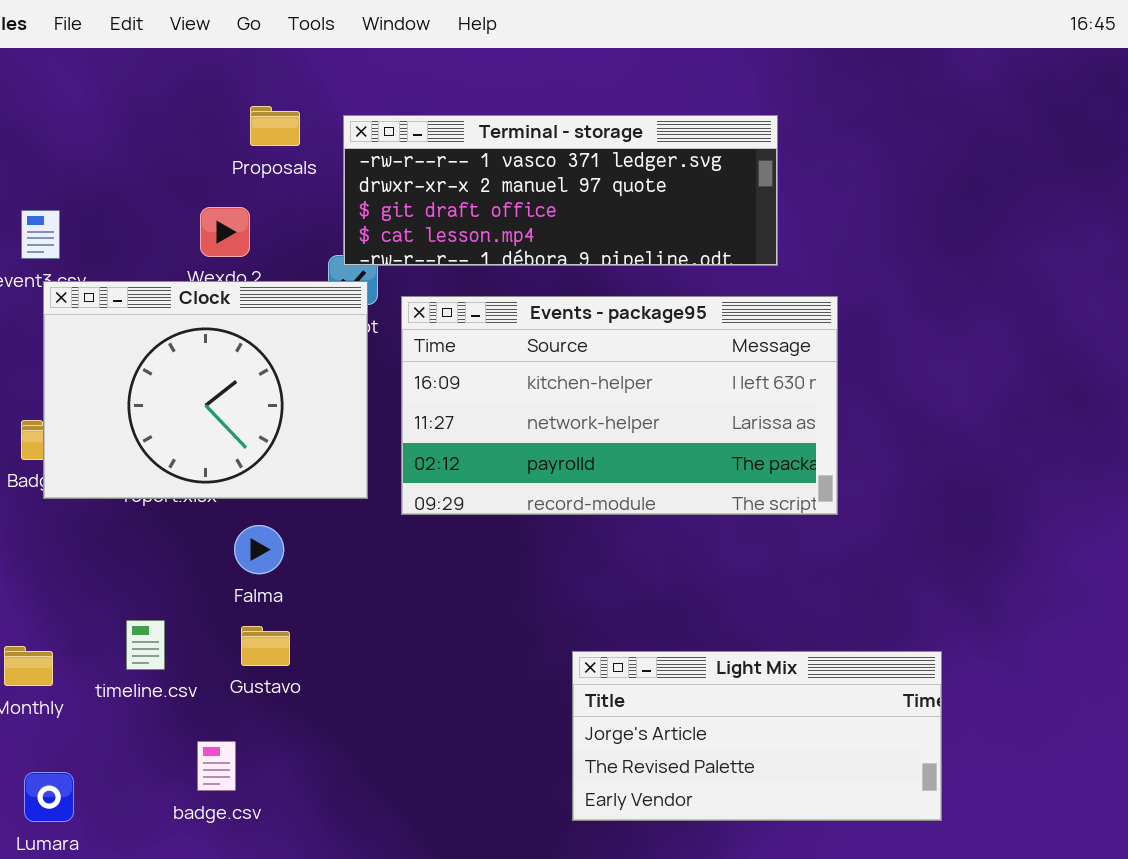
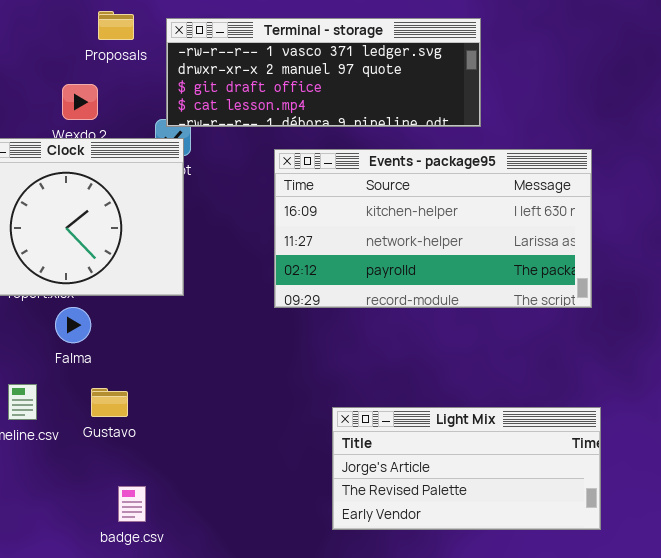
Events - package95: [401,296,838,515] -> [274,149,592,308], moved
Falma: [234,525,284,574] -> [55,307,91,343], moved
badge.csv: [197,741,236,791] -> [118,486,146,522], moved

